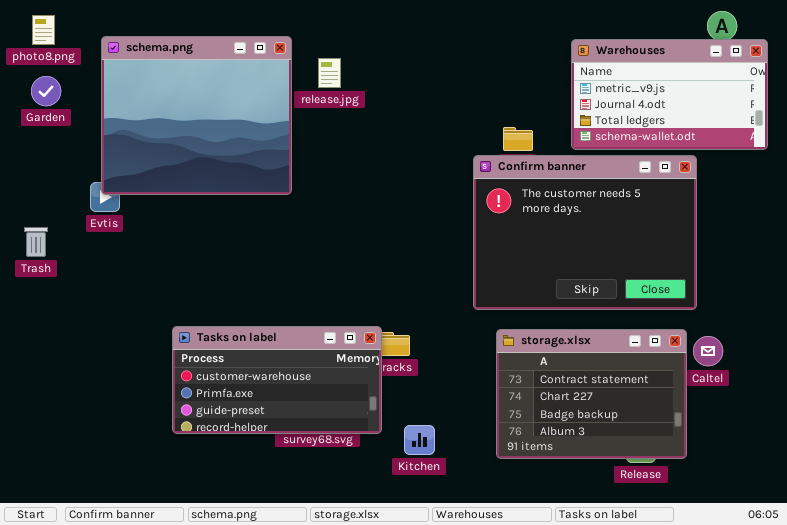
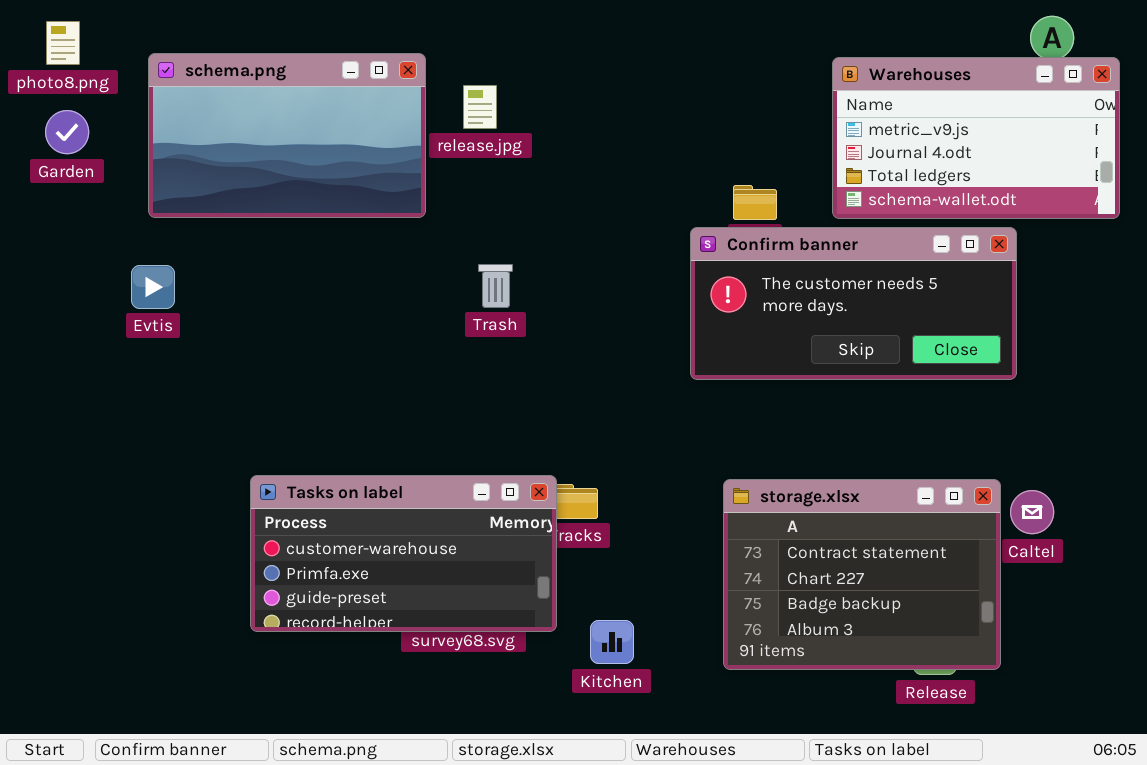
schema.png: [101,36,292,195] -> [148,53,426,218], resized
Confirm banner: [473,155,697,310] -> [690,227,1017,380], resized
Trash: [24,227,48,257] -> [478,264,513,308], moved

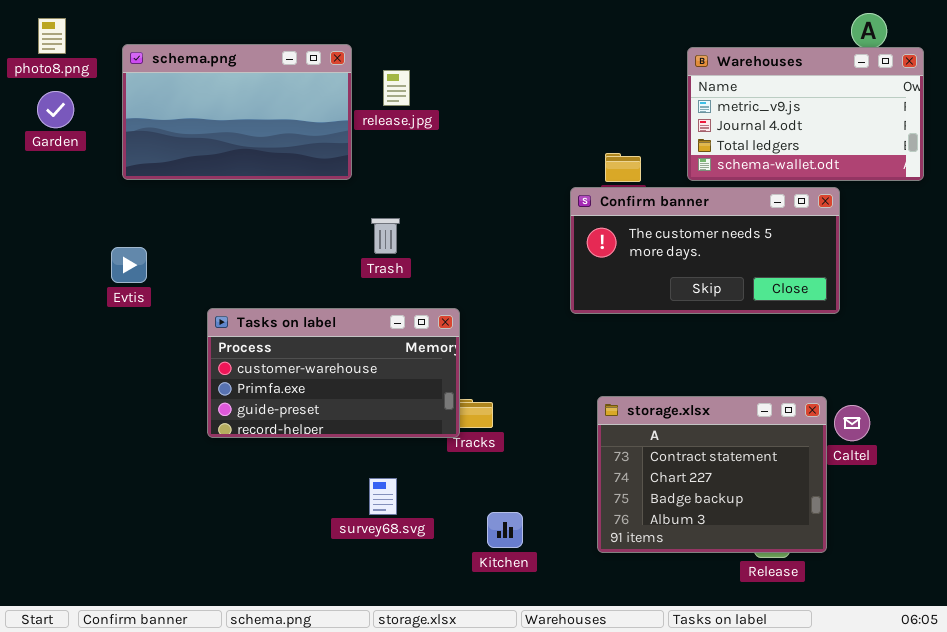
Trash: [478,264,513,308] -> [371,218,400,254], moved
Evtis: [131,265,175,309] -> [111,247,147,283], moved
Tasks on label: [250,475,557,632] -> [207,308,460,438], moved

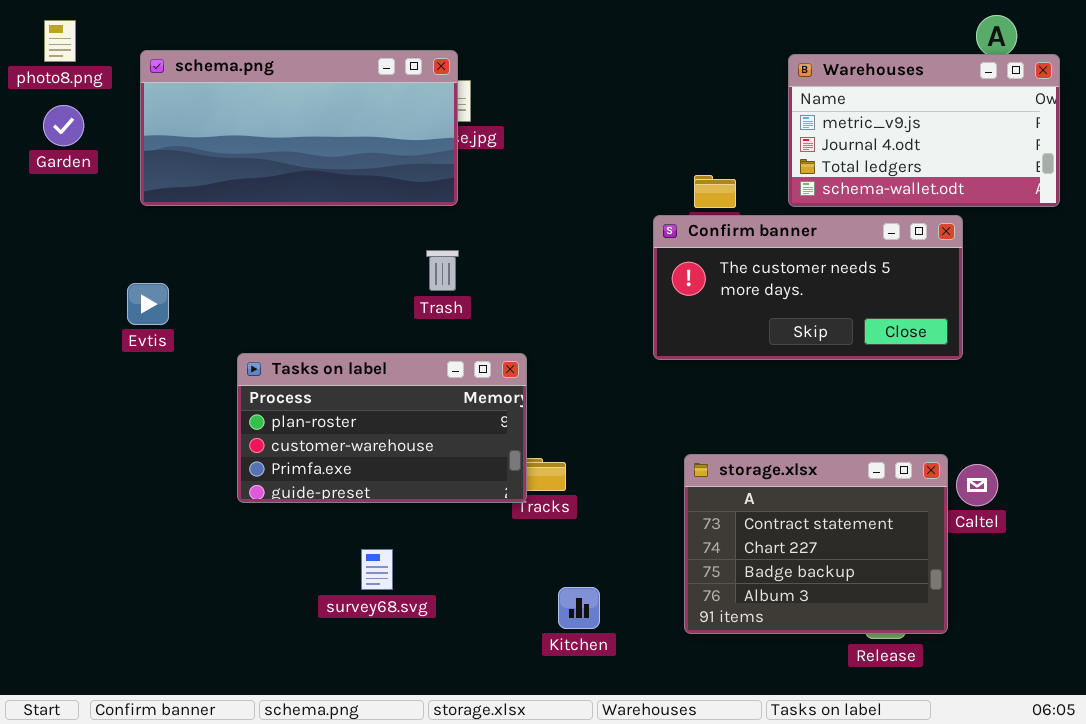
schema.png: [122,44,352,180] -> [140,50,458,206], resized
Tasks on label: [207,308,460,438] -> [237,353,527,503], scrolled up 1 row
survey68.svg: [369,478,397,515] -> [361,549,393,590], moved

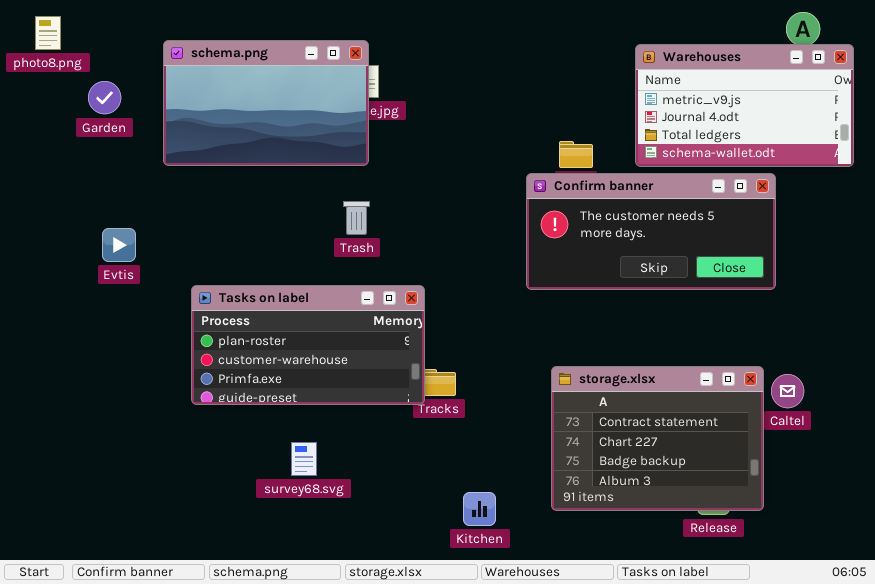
schema.png: [140,50,458,206] -> [163,40,369,166], resized
Garden: [43,105,84,146] -> [88,81,121,114], moved
Kitchen: [558,587,600,629] -> [463,492,496,526], moved

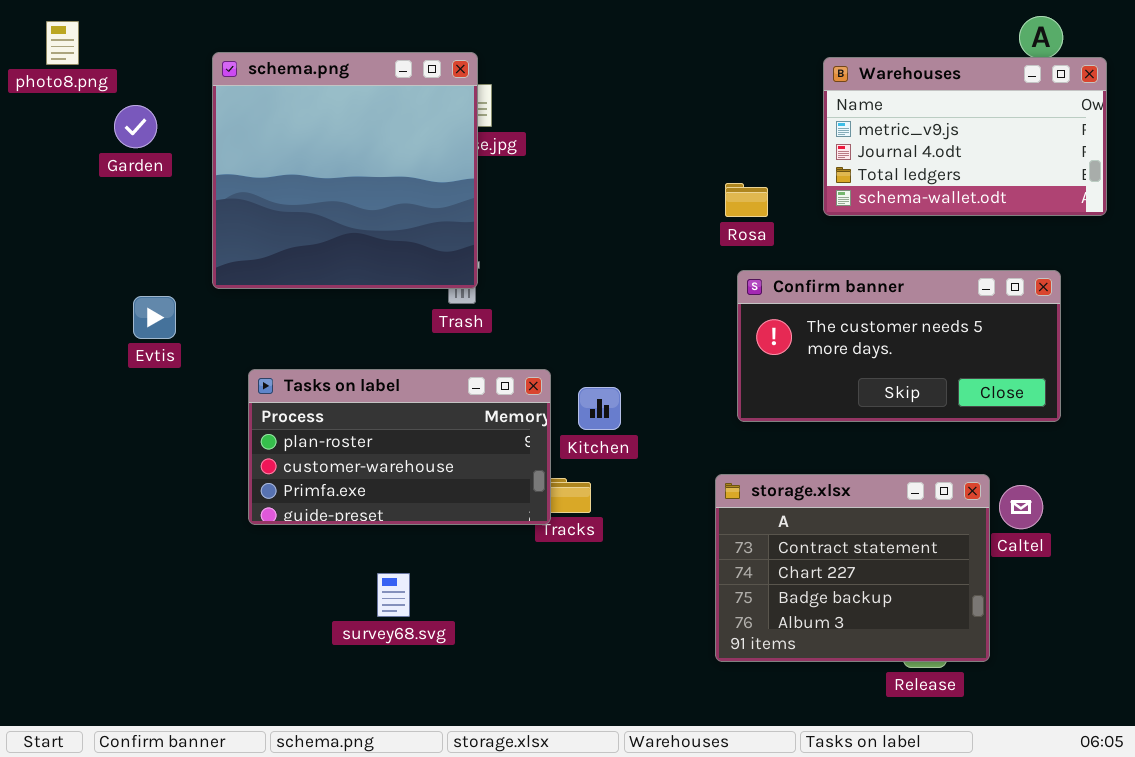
schema.png: [163,40,369,166] -> [212,52,478,289], resized
Confirm banner: [526,173,776,290] -> [737,270,1061,422], moved
Kitchen: [463,492,496,526] -> [578,387,621,430], moved

